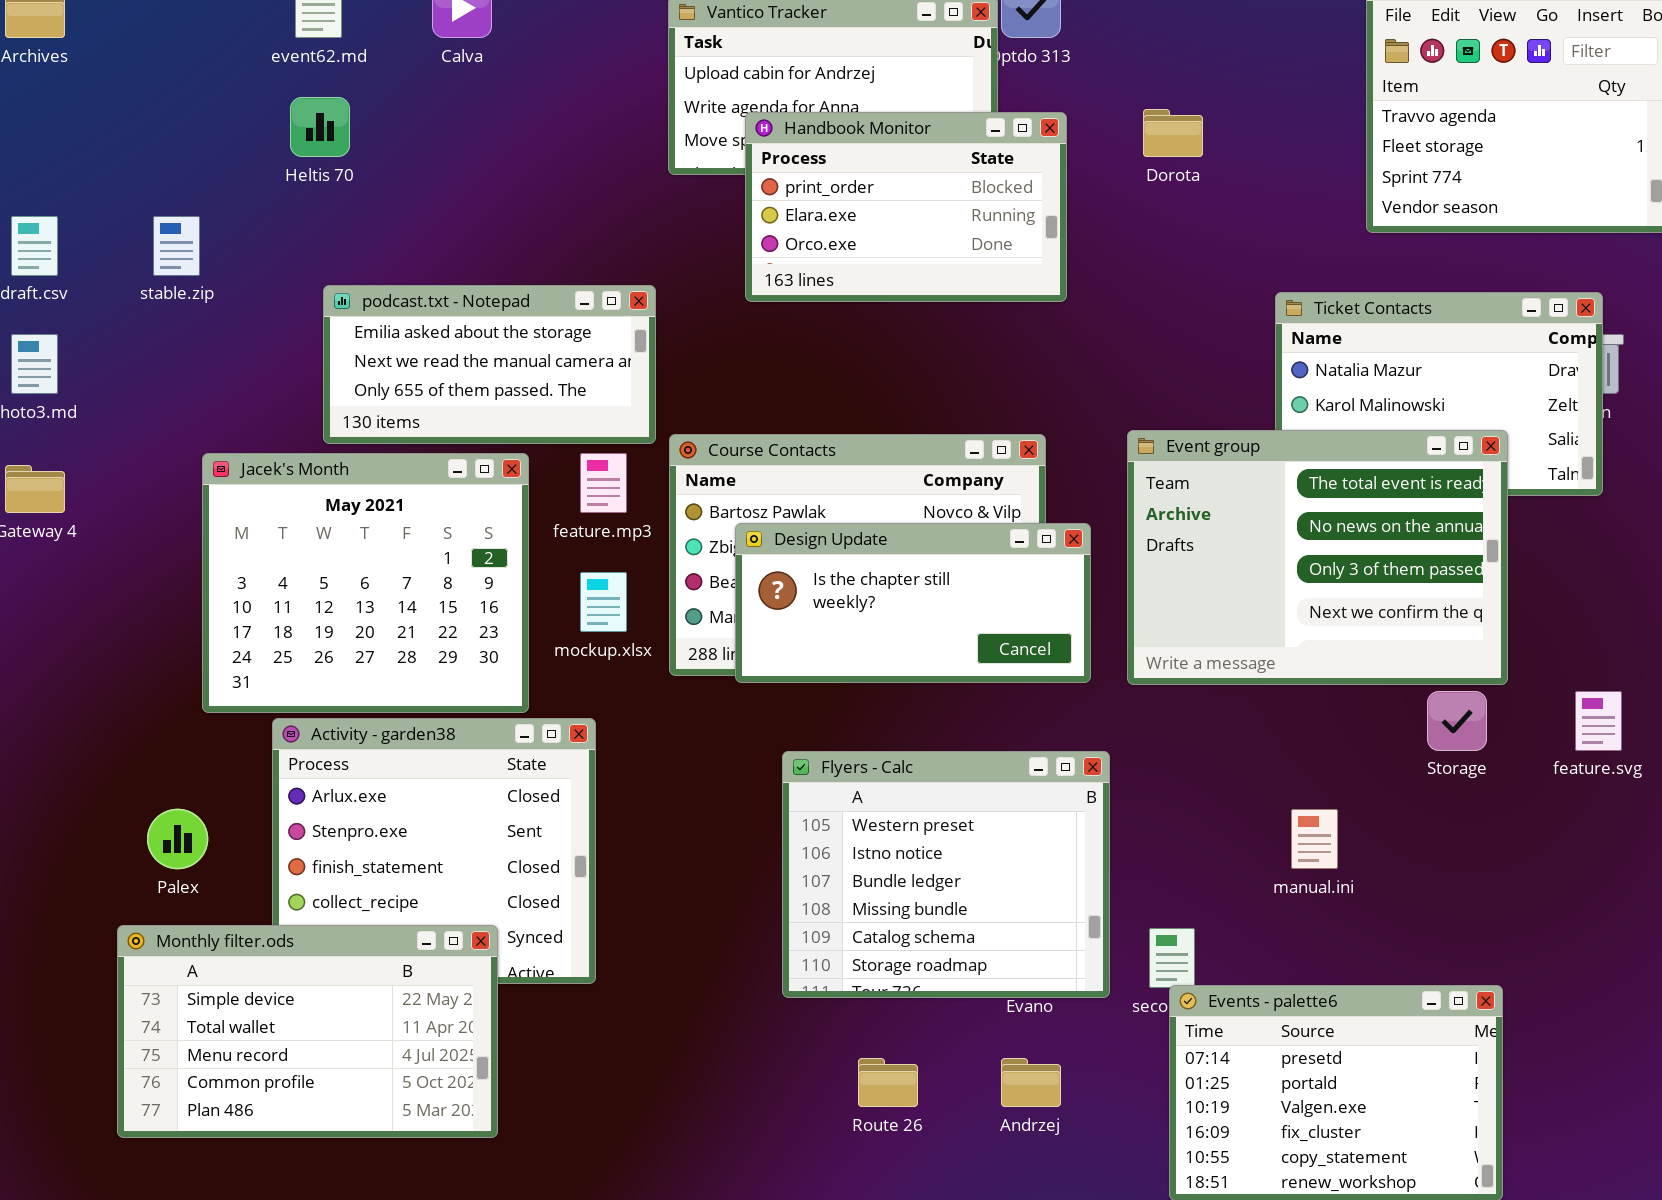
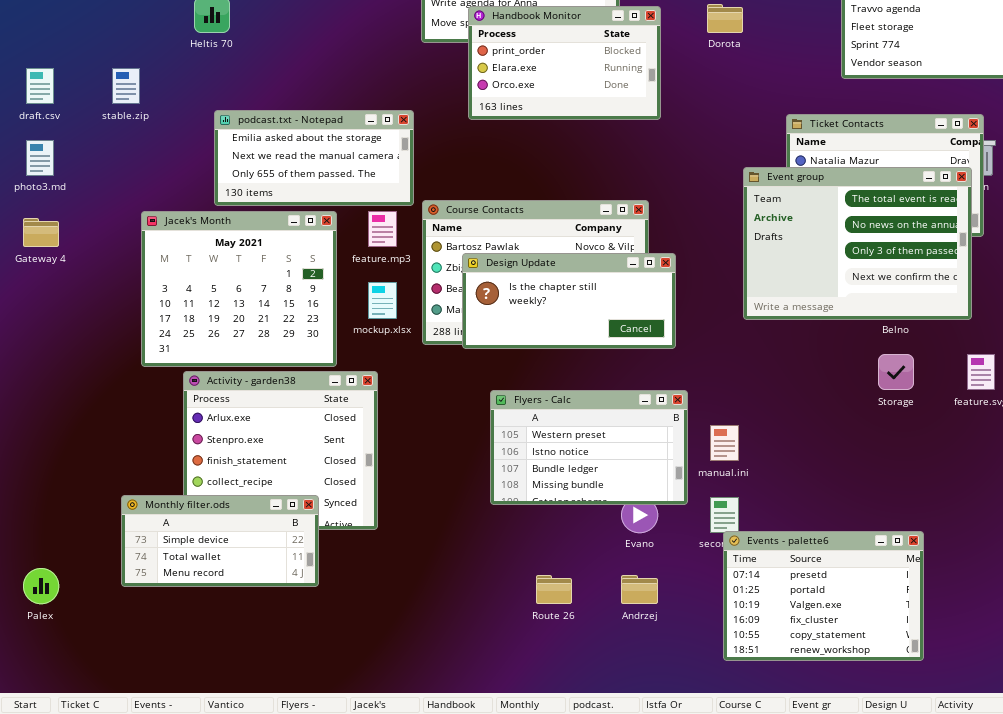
Event group: [1127,430,1508,685] -> [743,167,972,320], moved
Flyers - Calc: [782,751,1110,998] -> [490,390,688,505], resized
Palex: [147,809,208,869] -> [23,568,59,604], moved
manual.ini: [1291,809,1338,869] -> [710,425,739,461], moved
Monthly filter.ods: [117,925,498,1138] -> [121,495,319,587], resized

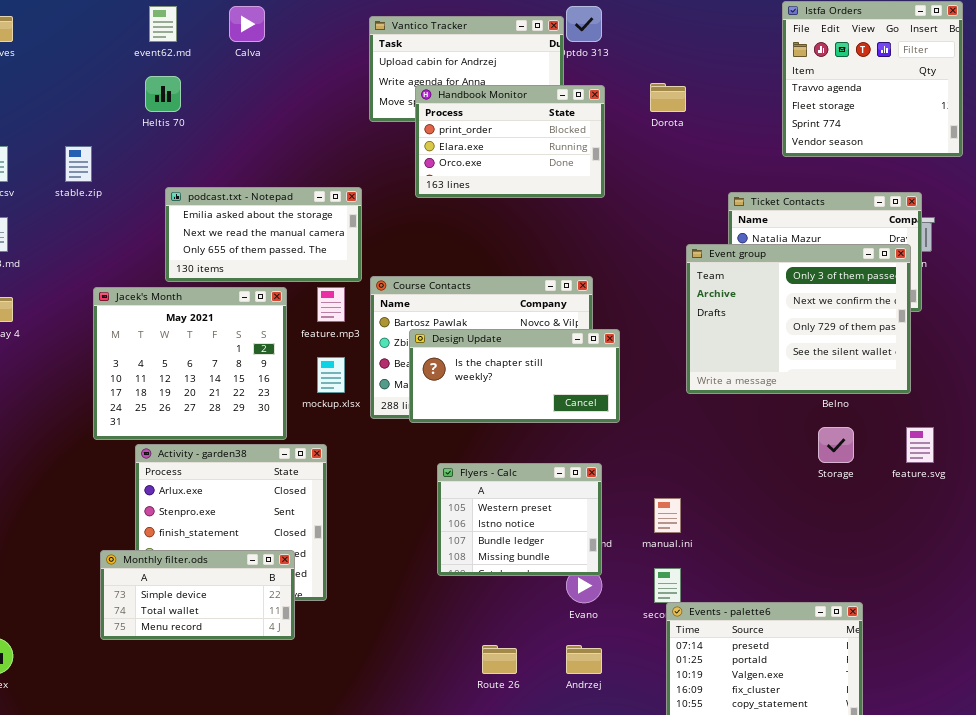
Event group: [743,167,972,320] -> [686,244,911,394], scrolled down 2 rows
Flyers - Calc: [490,390,688,505] -> [437,463,602,576], resized
Monthly filter.ods: [121,495,319,587] -> [100,550,295,640], moved

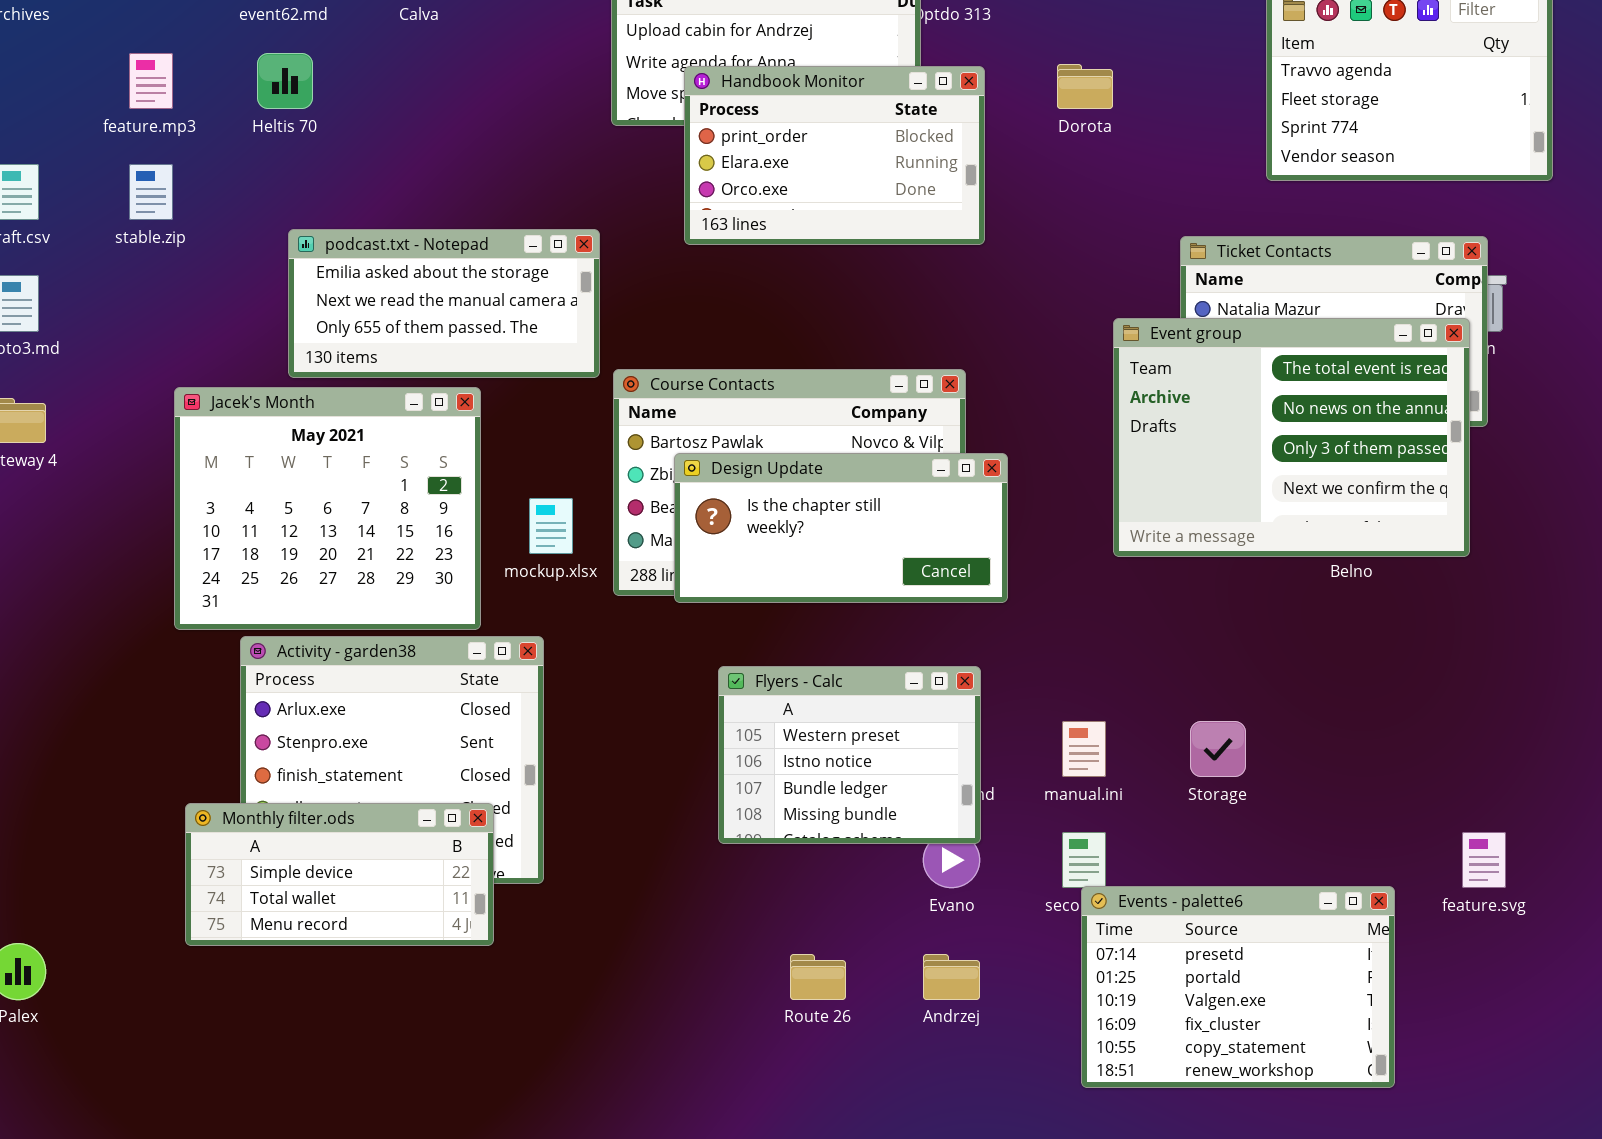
Event group: [686,244,911,394] -> [1113,318,1470,557], scrolled up 2 rows
feature.mp3: [317,287,345,322] -> [129,53,173,109], moved
Storage: [818,427,854,463] -> [1190,721,1246,777], moved
feature.svg: [906,427,934,463] -> [1462,832,1506,888], moved

